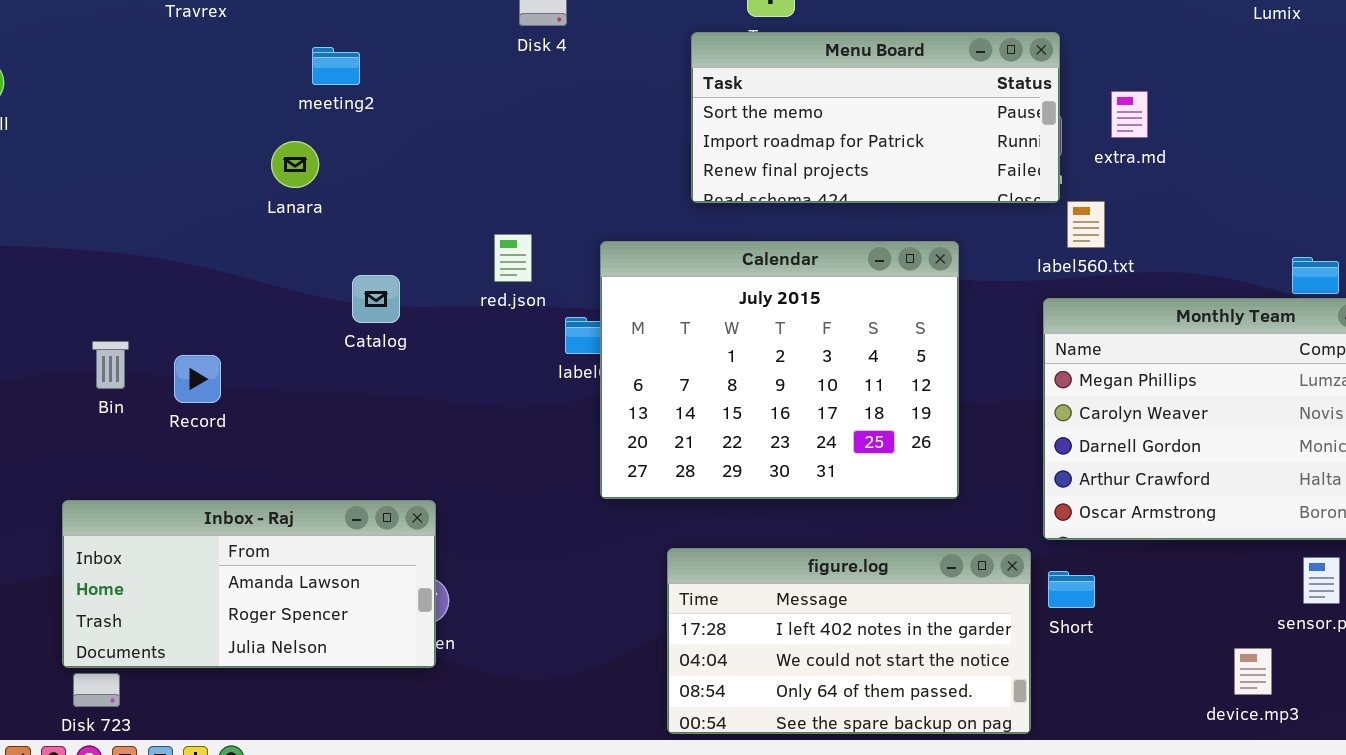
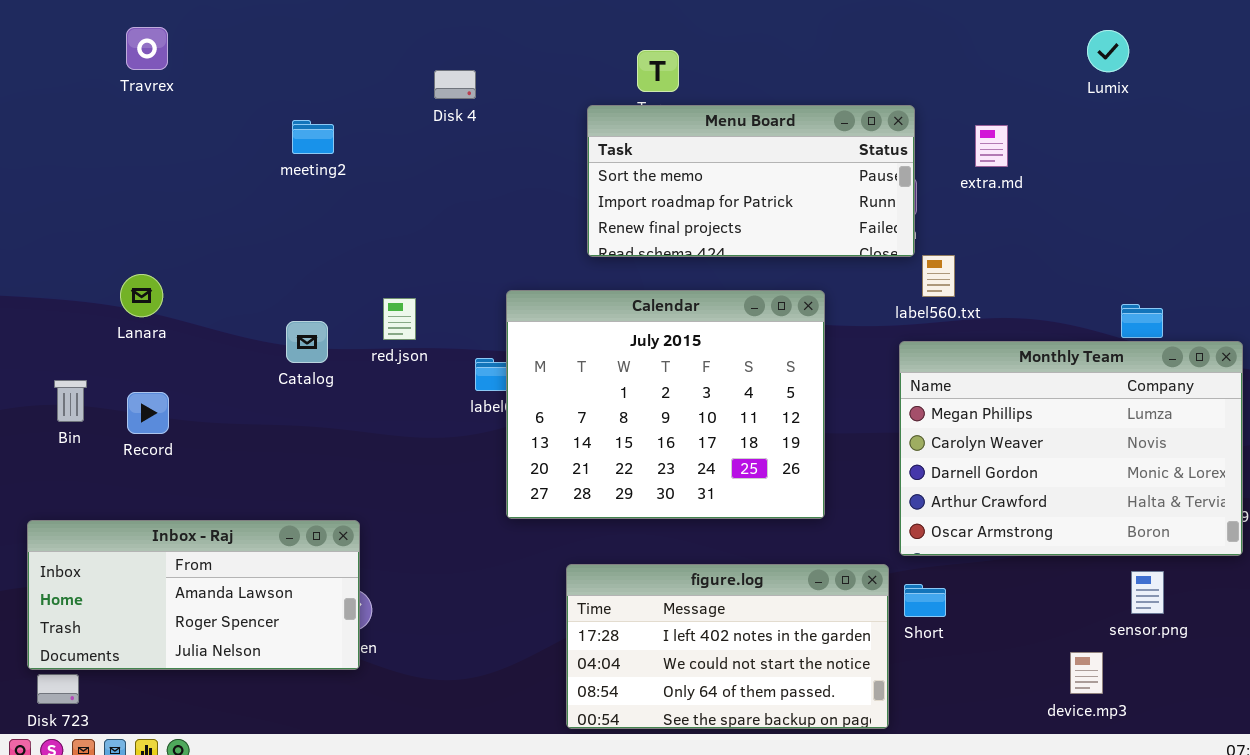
meeting2: [312,47,360,85] -> [292,120,334,154], moved
extra.md: [1111,91,1148,138] -> [975,125,1008,167], moved
Lanara: [271,141,319,188] -> [120,274,163,317], moved
red.json: [494,234,532,282] -> [383,298,416,340], moved

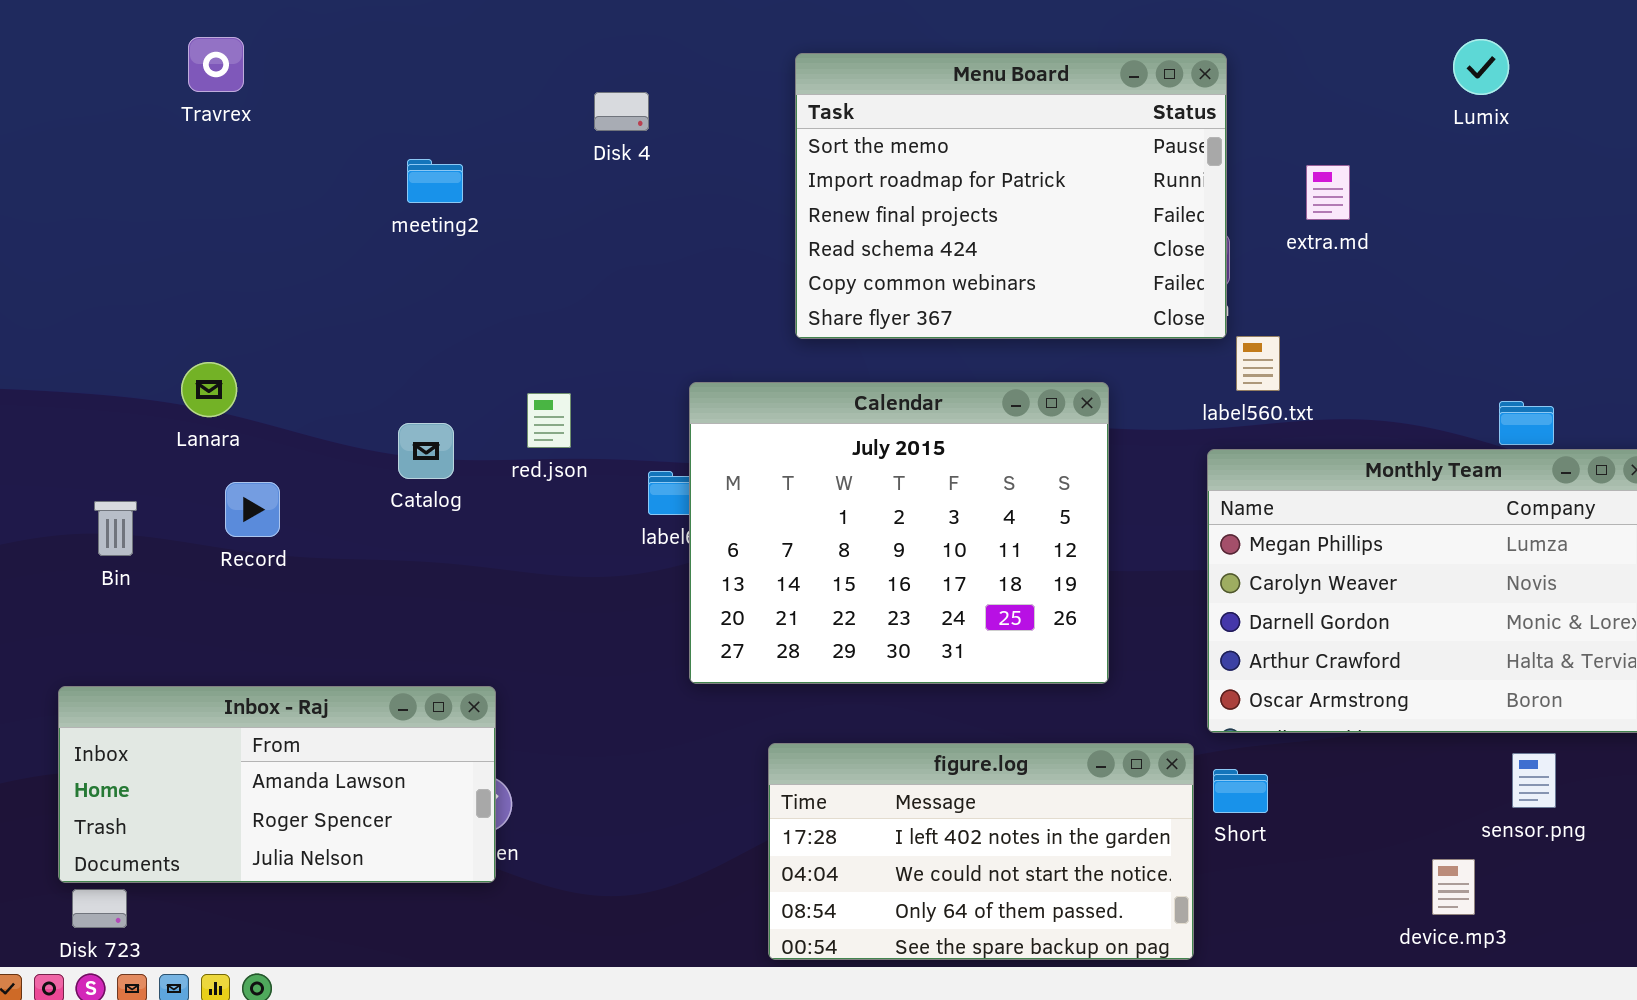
Menu Board: [587,105,915,257] -> [795,53,1227,339], resized
Record: [127,392,169,434] -> [225,482,280,537], moved

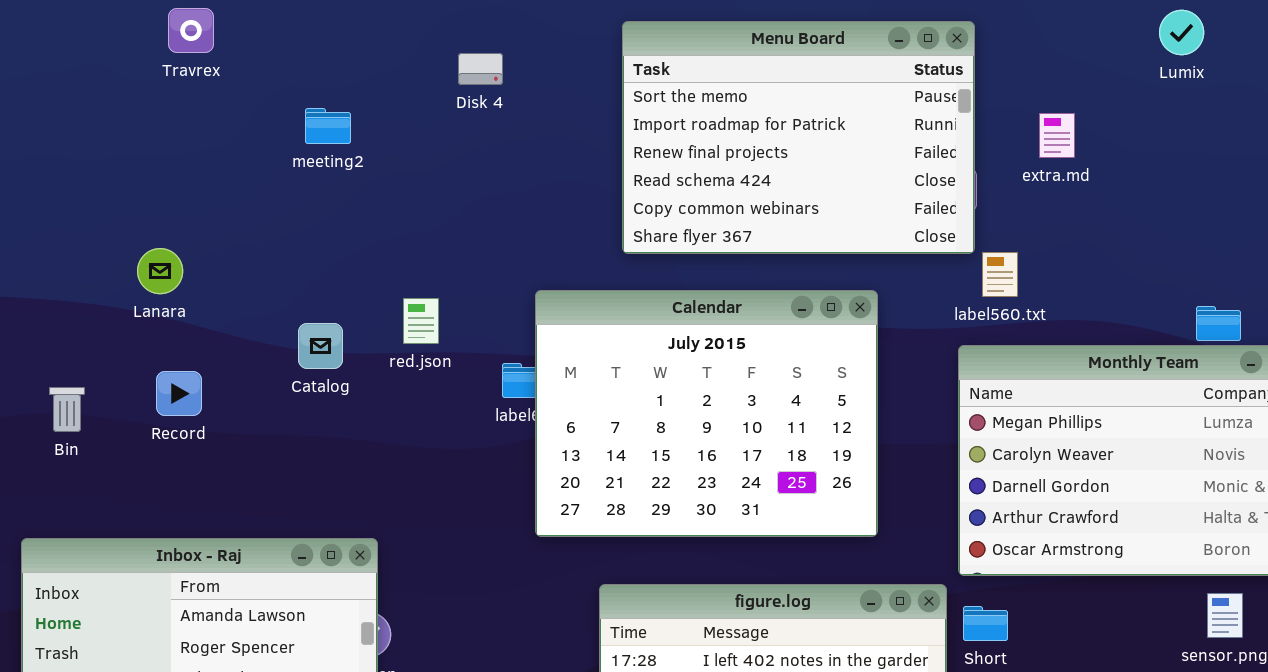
Travrex: [188,37,244,92] -> [168,8,214,53], moved
Lanara: [181,362,237,417] -> [137,248,183,294], moved

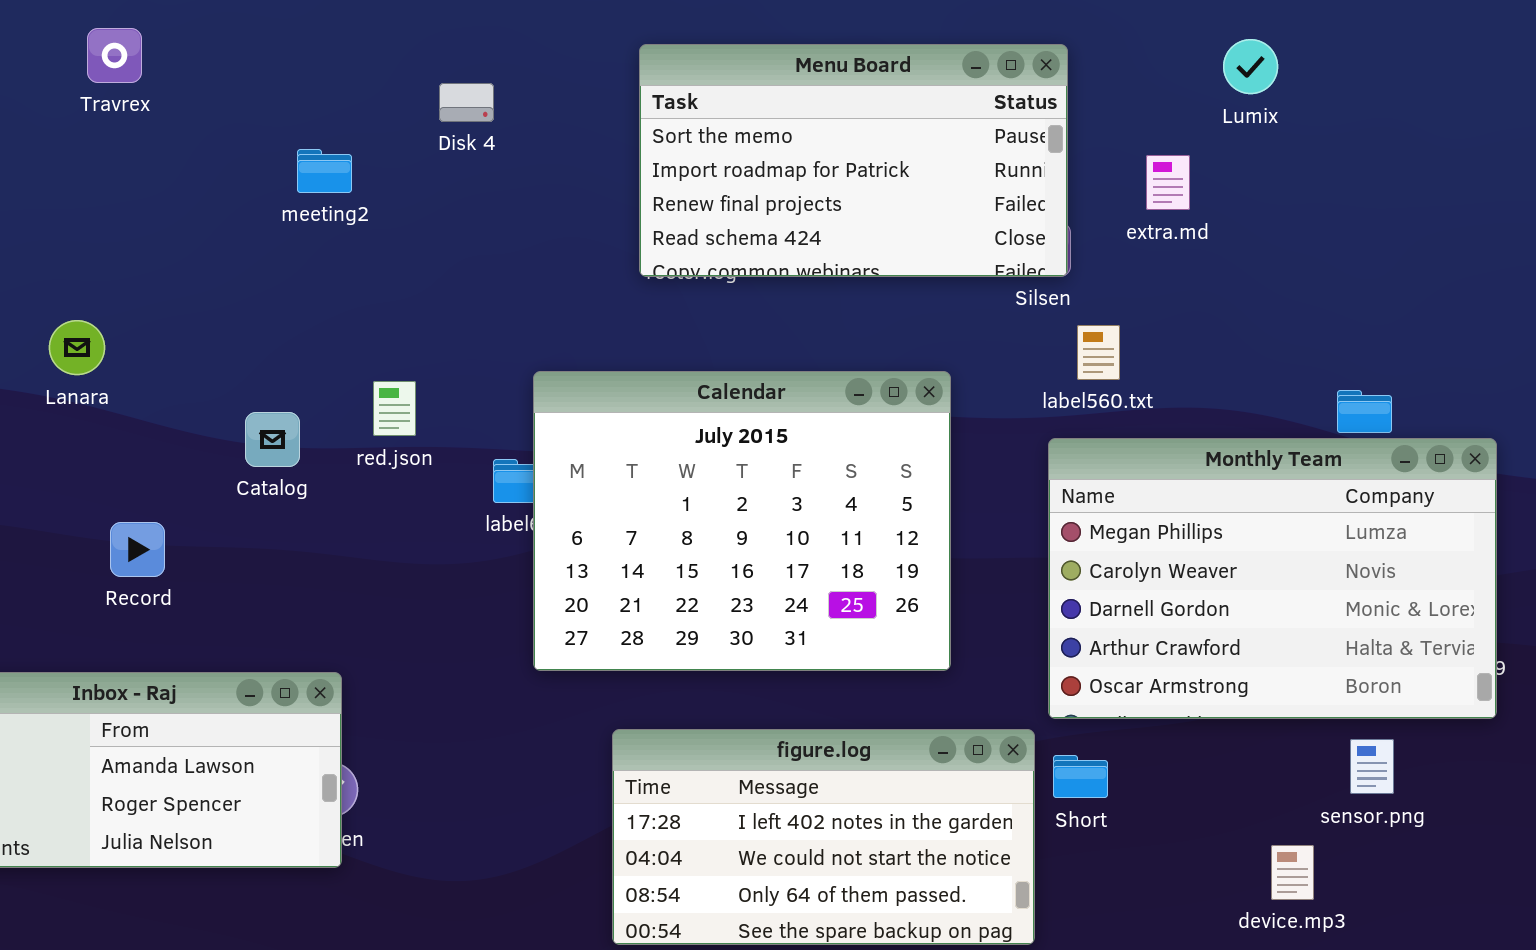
Lumix: [1159,10,1204,55] -> [1223,39,1278,94], moved
Menu Board: [622,21,975,254] -> [639,44,1068,277], resized
meeting2: [305,108,351,144] -> [297,149,352,193], moved
Record: [156,371,202,416] -> [110,522,165,577], moved

